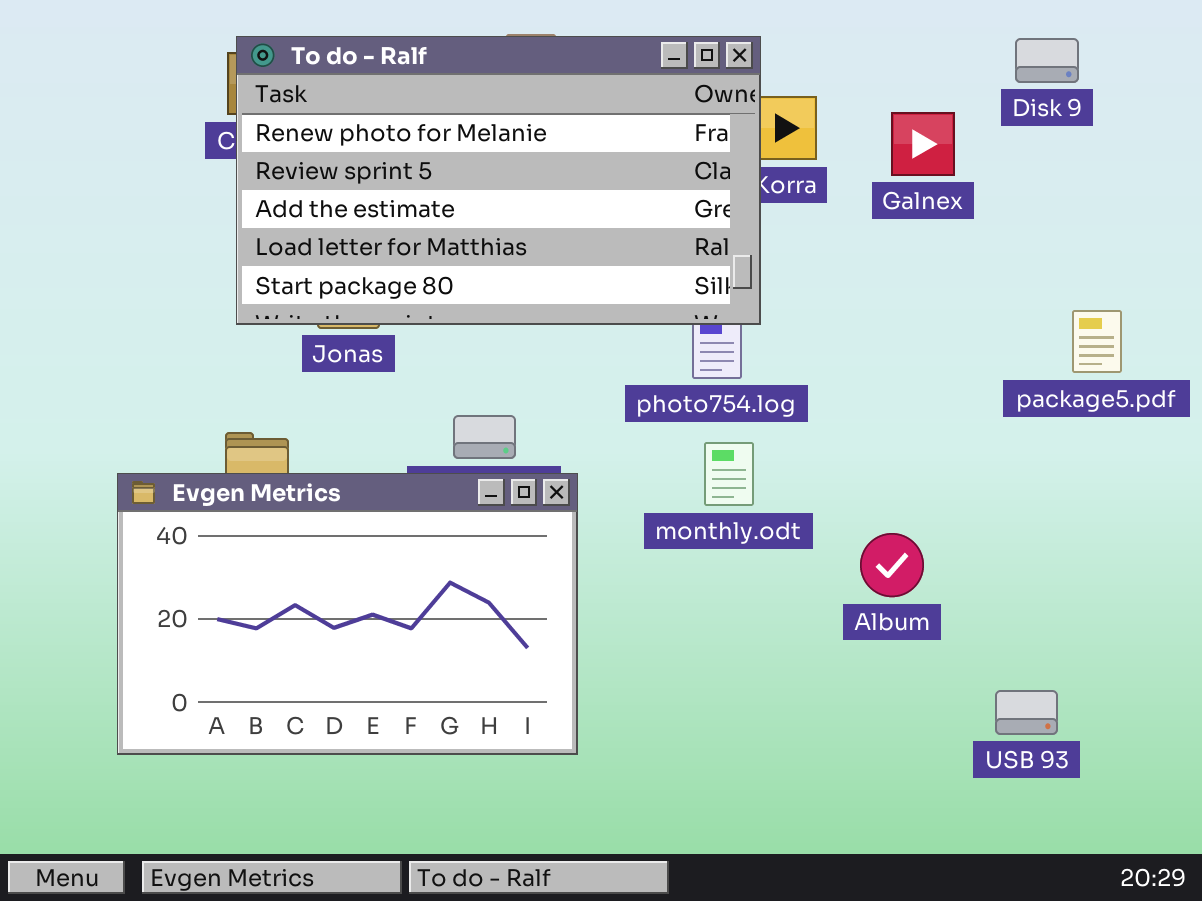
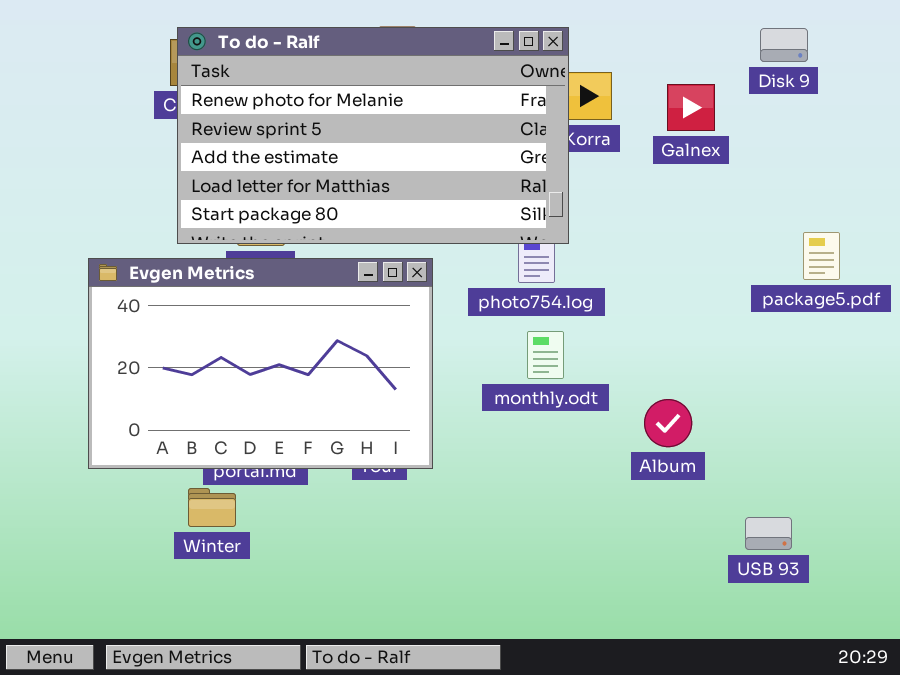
Evgen Metrics: [117,473,578,755] -> [88,258,433,469], moved

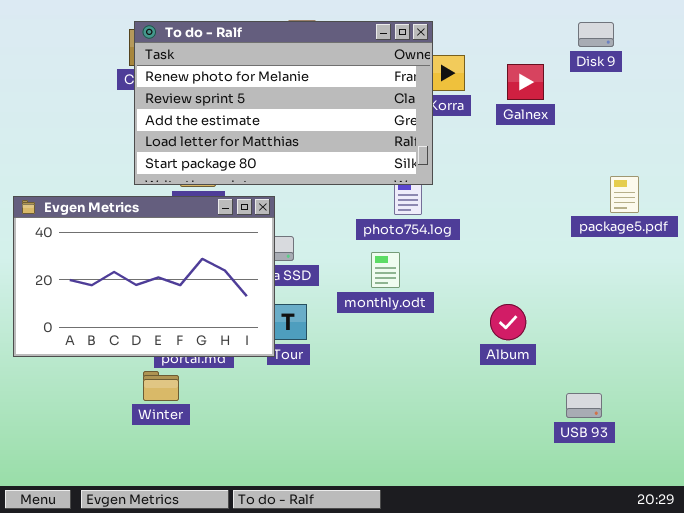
Evgen Metrics: [88,258,433,469] -> [13,196,275,357], moved
monthly.odt: [527,331,564,379] -> [371,252,400,288], moved

